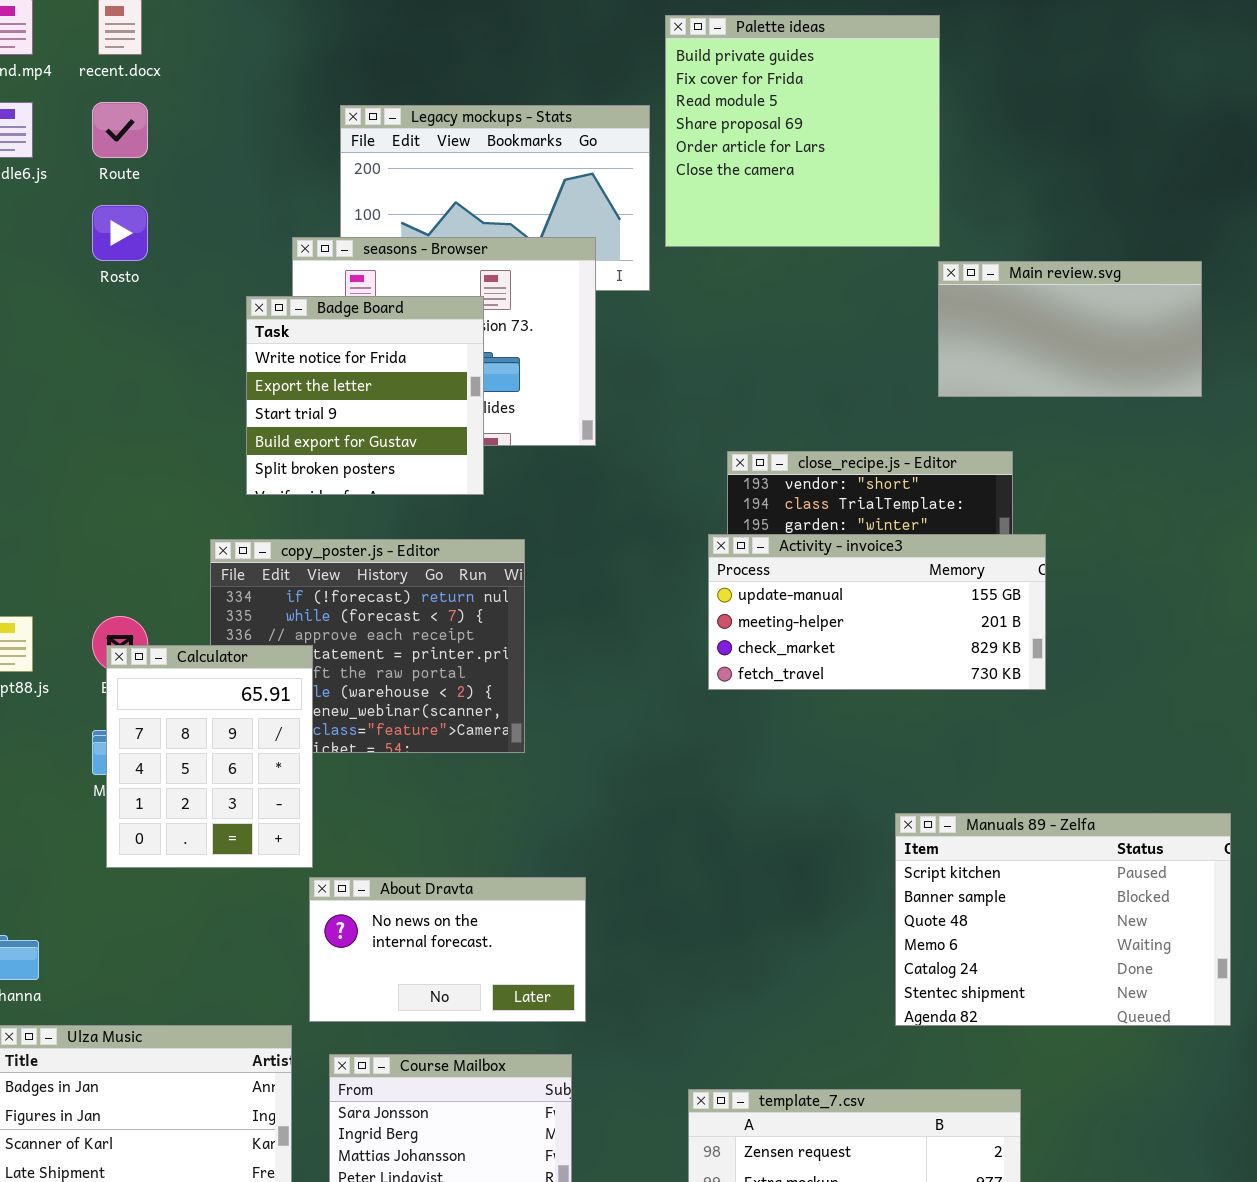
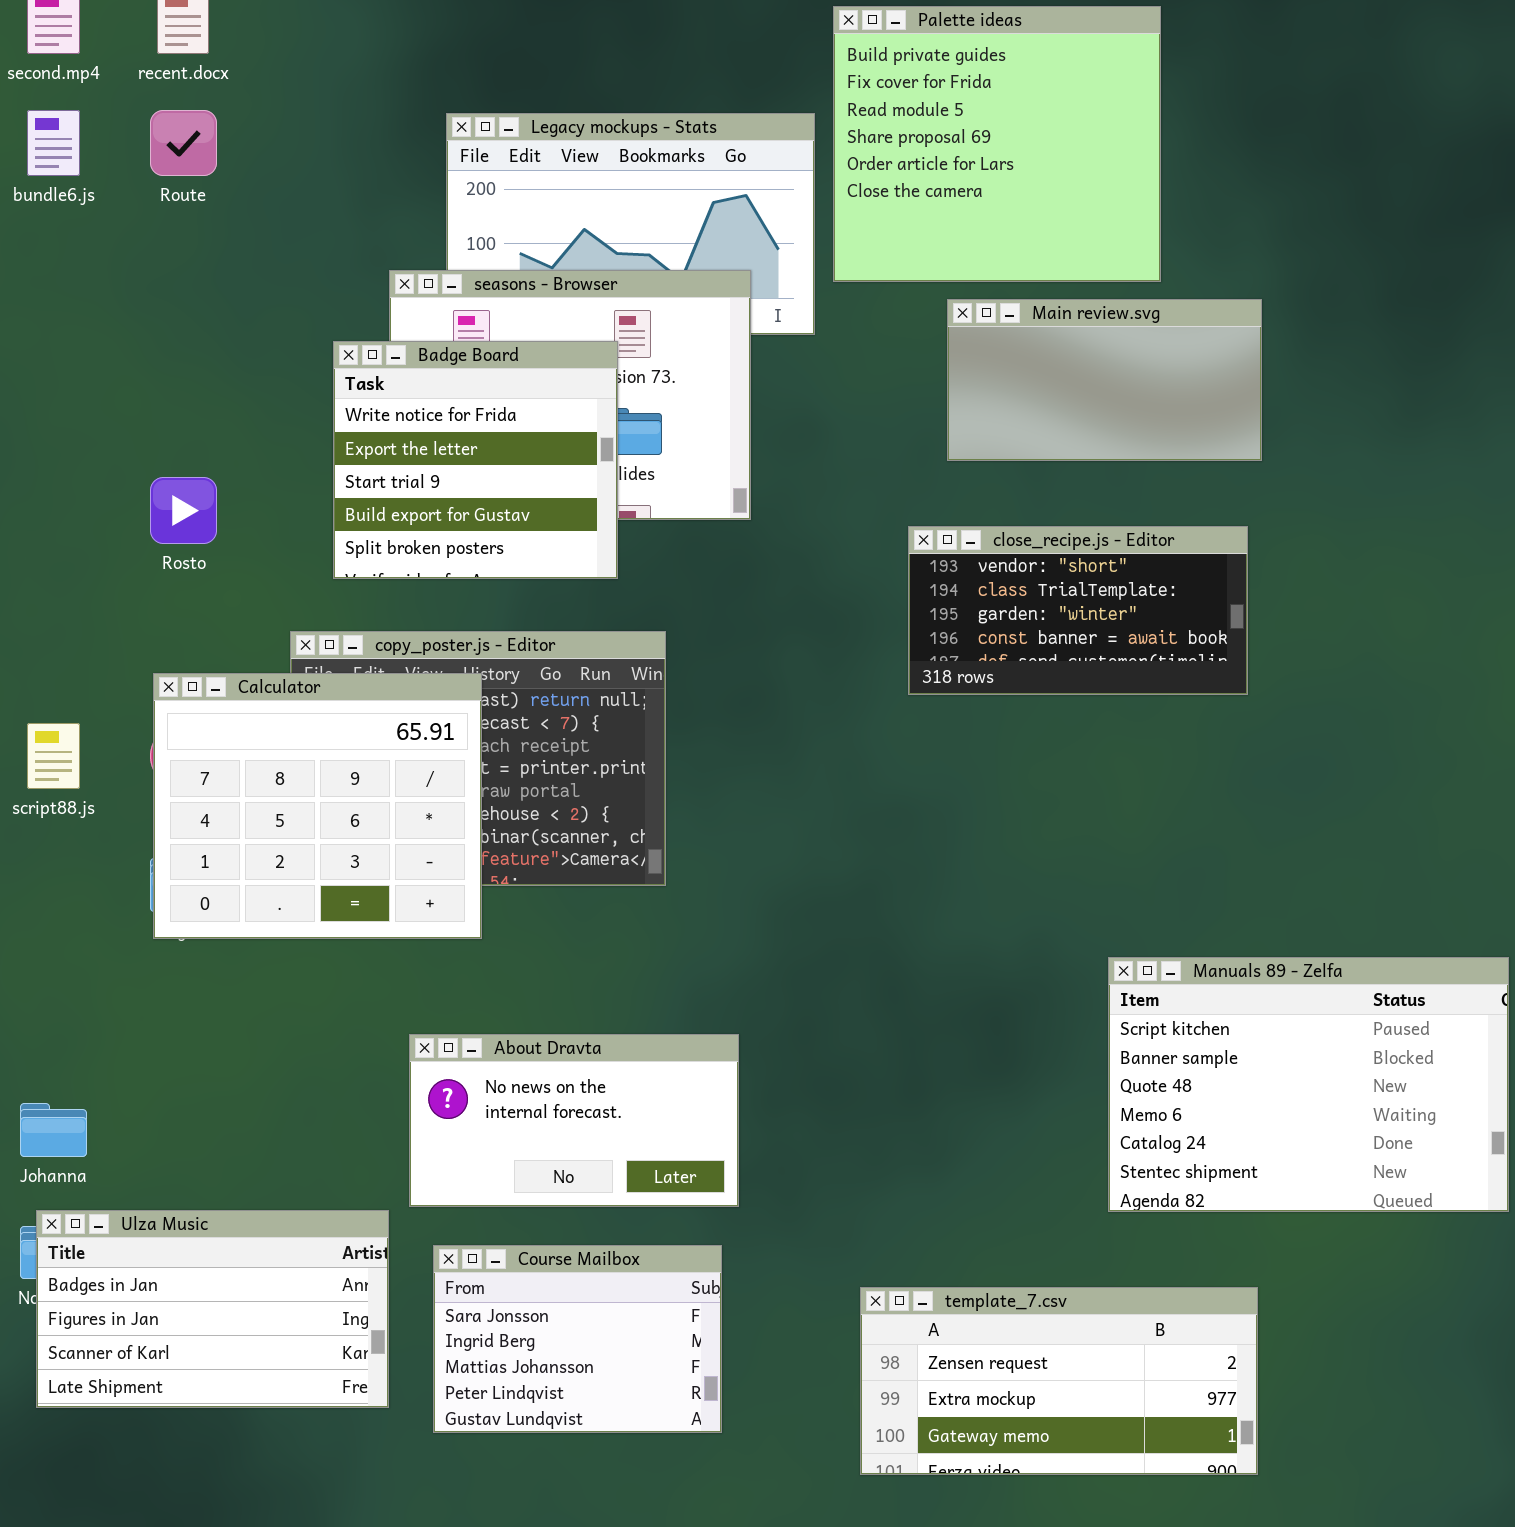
Rosto: [92,205,148,261] -> [150,477,217,544], moved
Main review.svg: [938,261,1202,397] -> [947,299,1262,461], moved
Activity - invoice3: [708,534,1046,690] -> none, closed
Calculator: [106,645,313,868] -> [153,673,482,939], moved, resized

